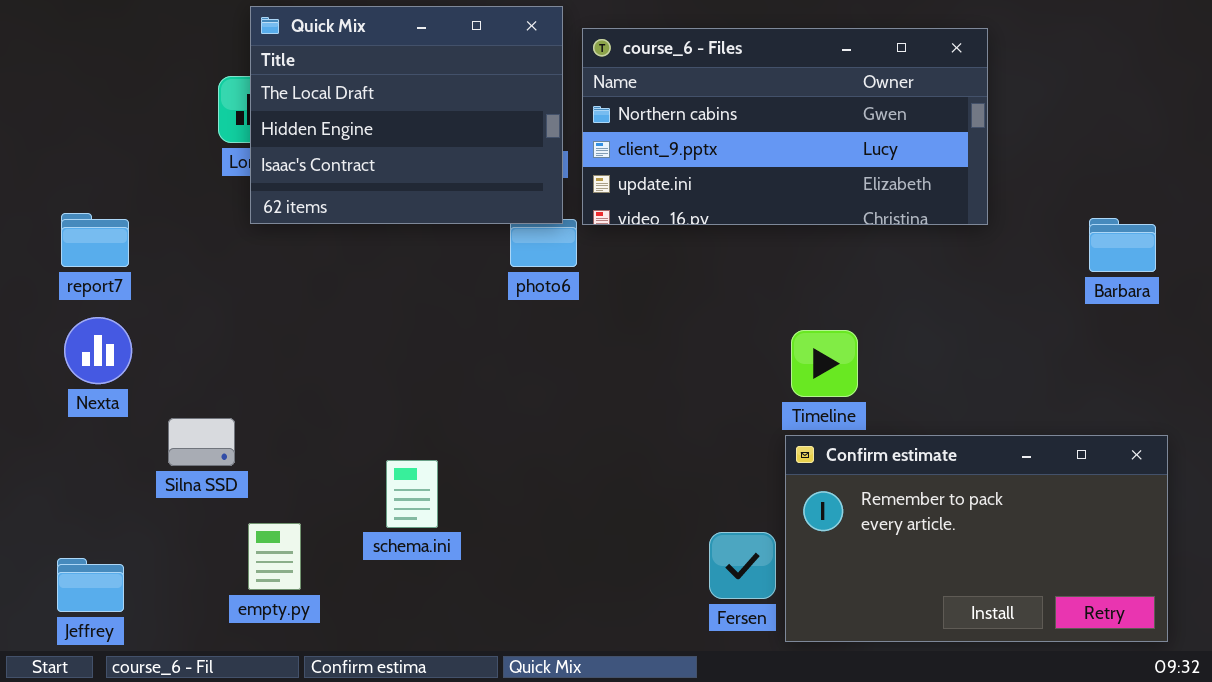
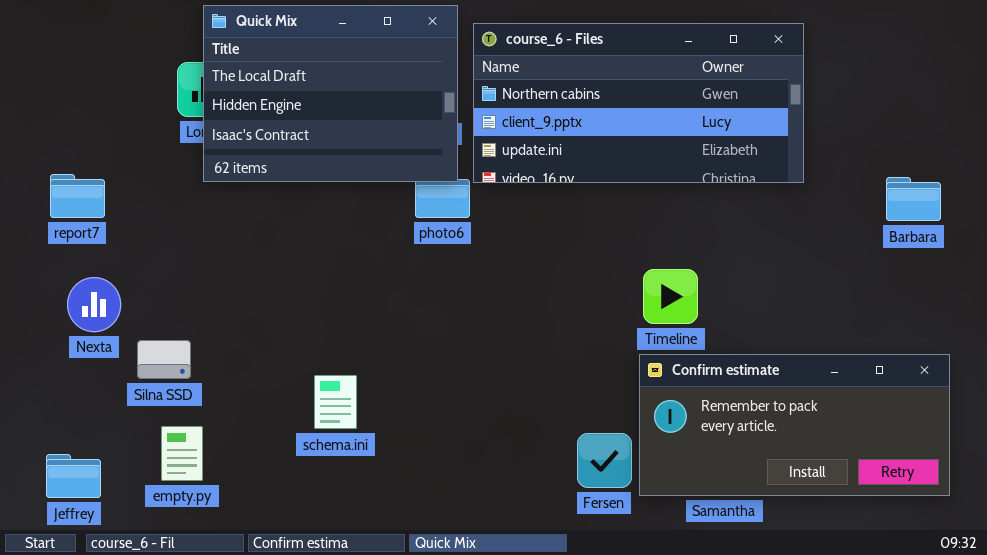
Nexta: [64,317,132,384] -> [67,277,121,332], moved
Confirm estimate: [785,435,1168,642] -> [639,354,950,496], resized
empty.py: [248,523,301,590] -> [161,426,203,481], moved

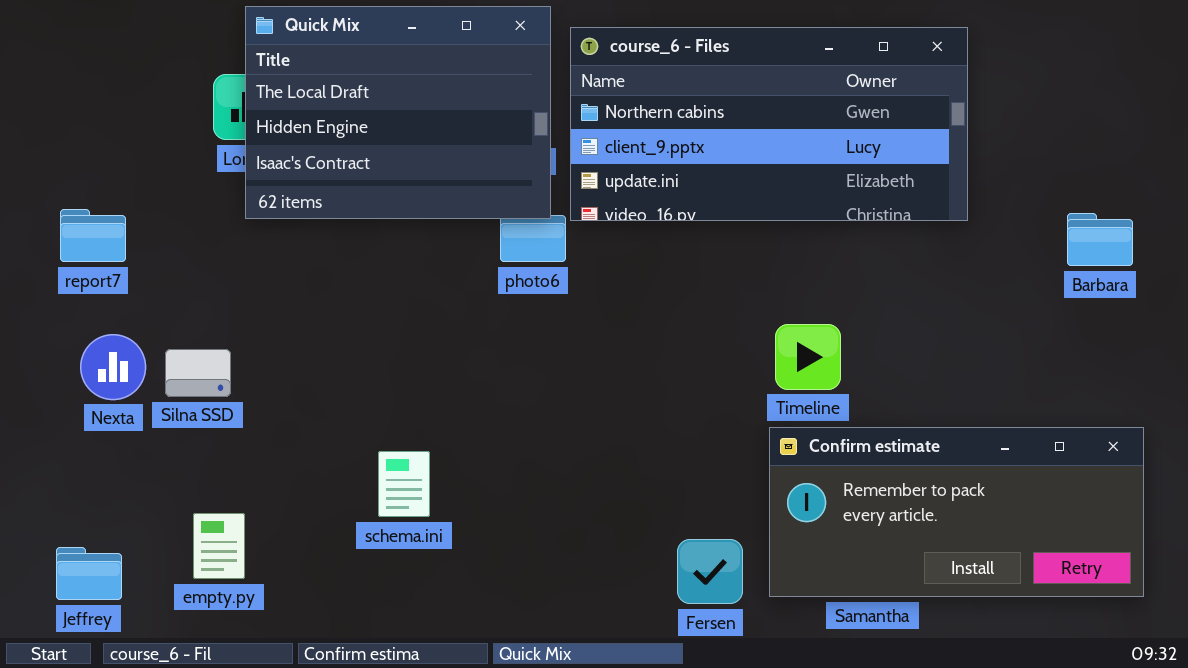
Silna SSD: [137,340,191,379] -> [165,349,231,397], moved
Fersen: [577,433,632,488] -> [677,539,743,604], moved

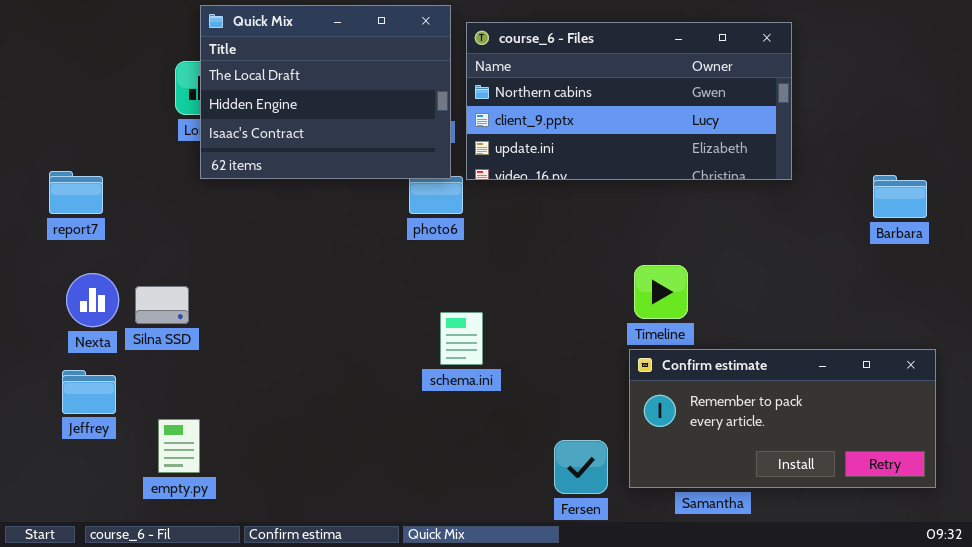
schema.ini: [378,451,430,517] -> [440,312,483,365], moved
Jeffrey: [56,547,122,600] -> [62,370,116,414], moved

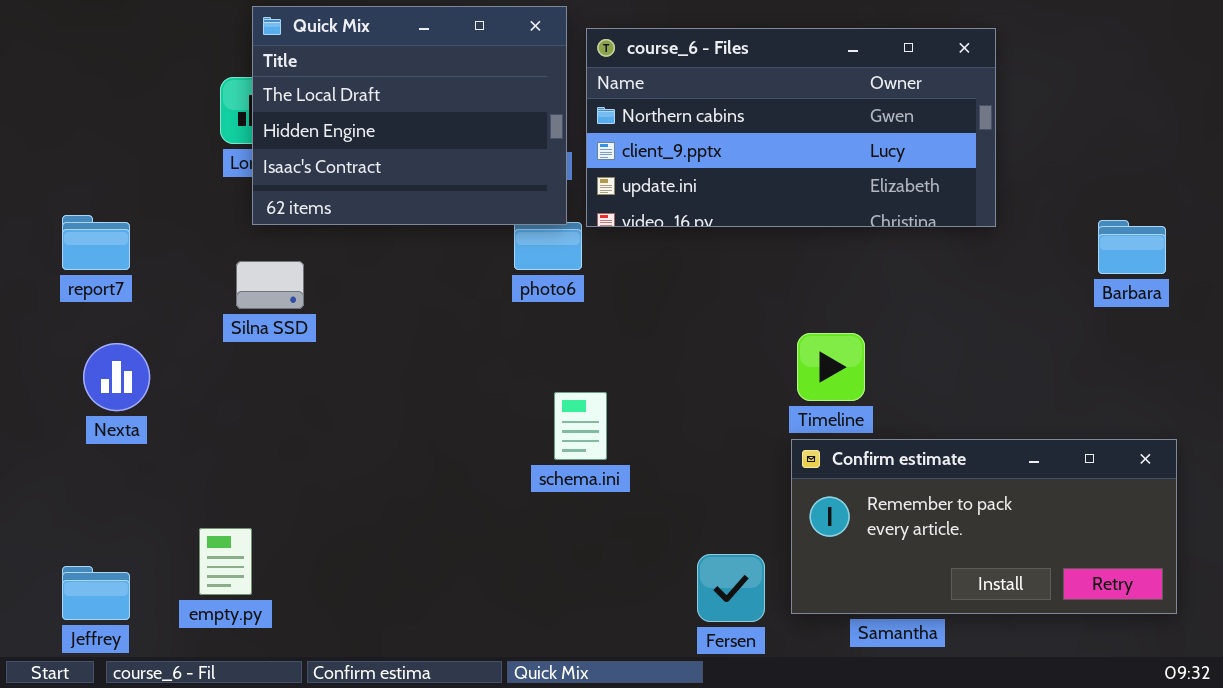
Silna SSD: [135,286,189,324] -> [236,261,304,309], moved
Jeffrey: [62,370,116,414] -> [62,566,130,620], moved

